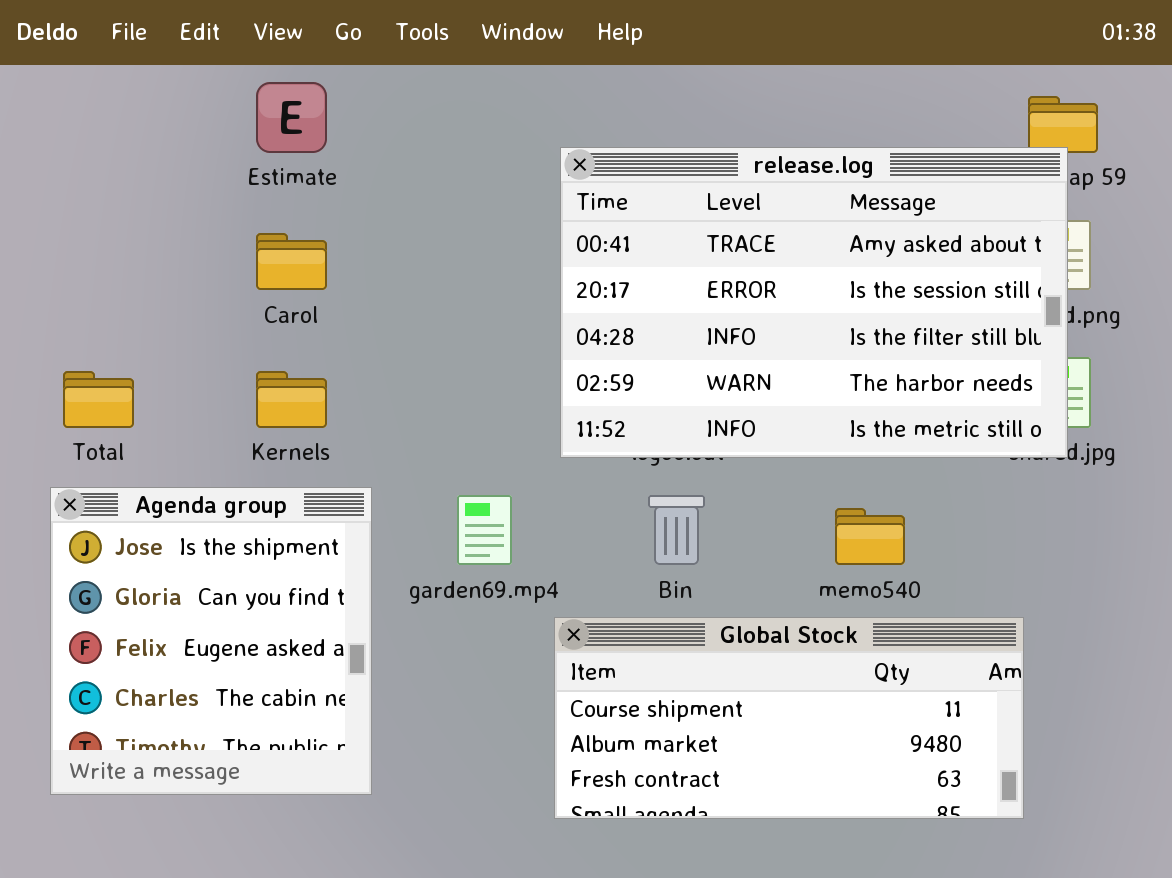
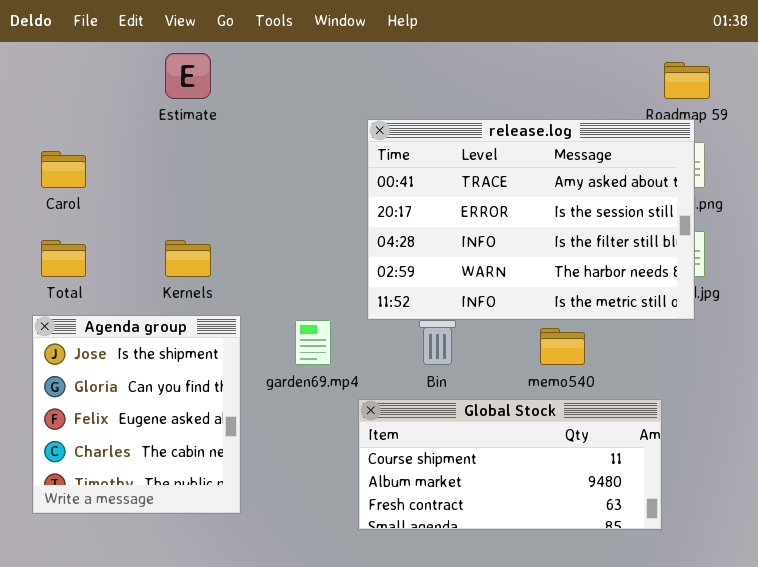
release.log: [560,147,1068,458] -> [367,119,695,320], moved
Carol: [256,233,327,290] -> [41,151,86,188], moved

